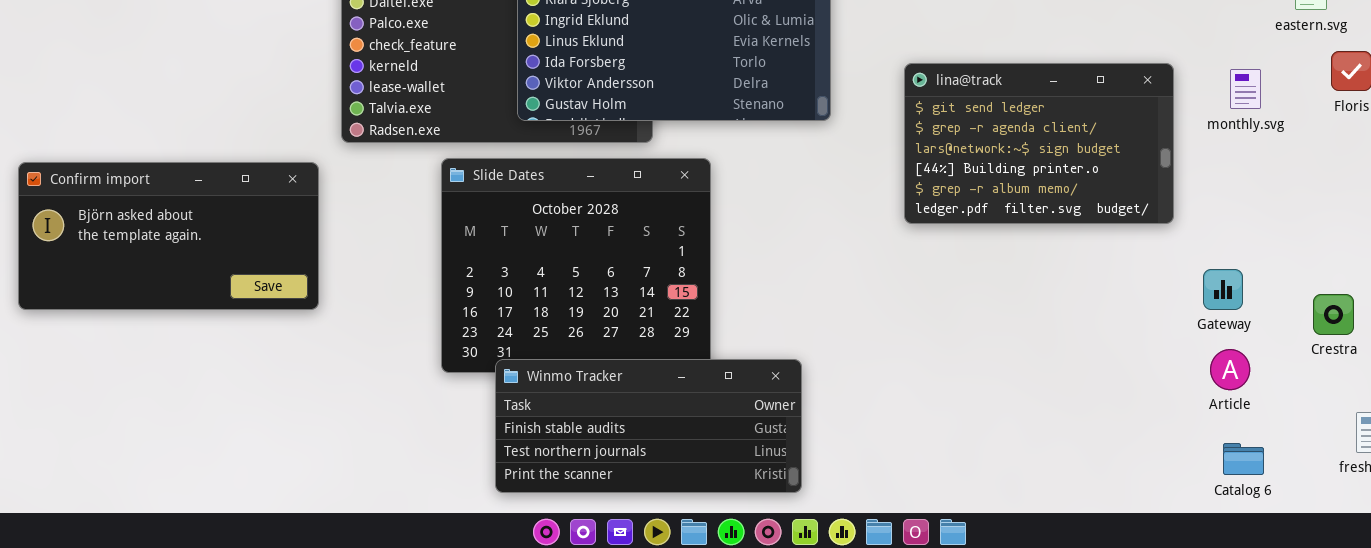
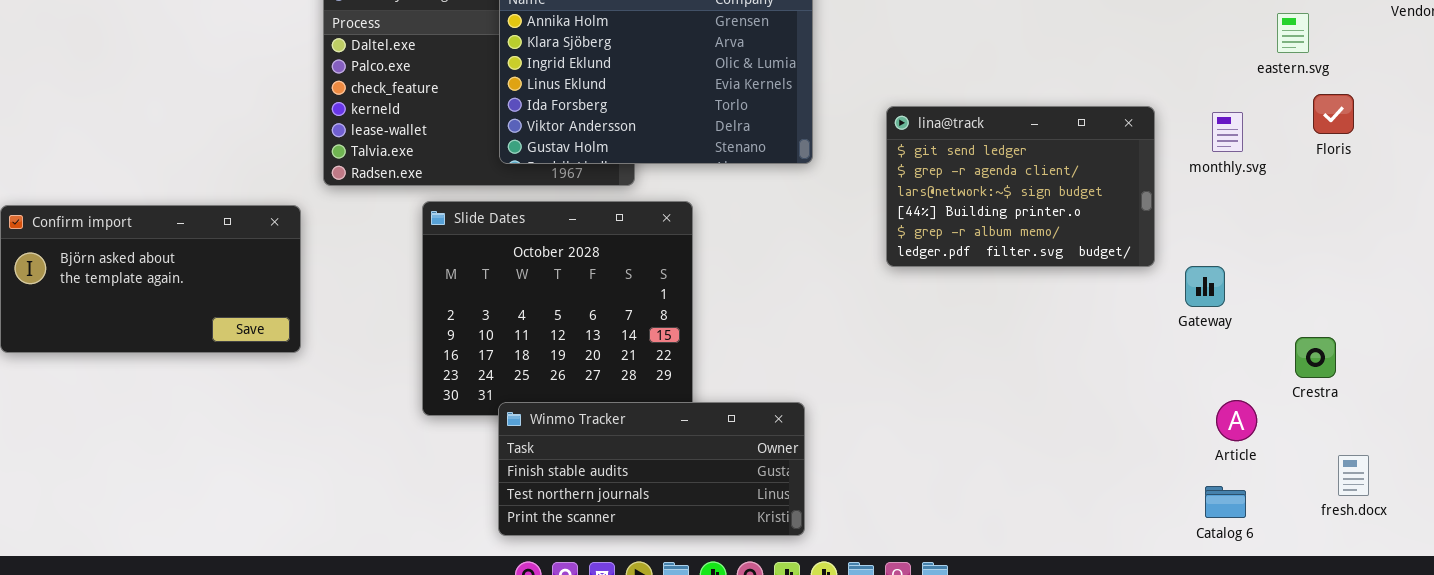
Gateway: [1203,269,1243,310] -> [1185,266,1225,307], moved
Article: [1210,349,1250,390] -> [1216,400,1257,441], moved
Winmo Tracker: [495,359,802,493] -> [498,402,805,536], moved

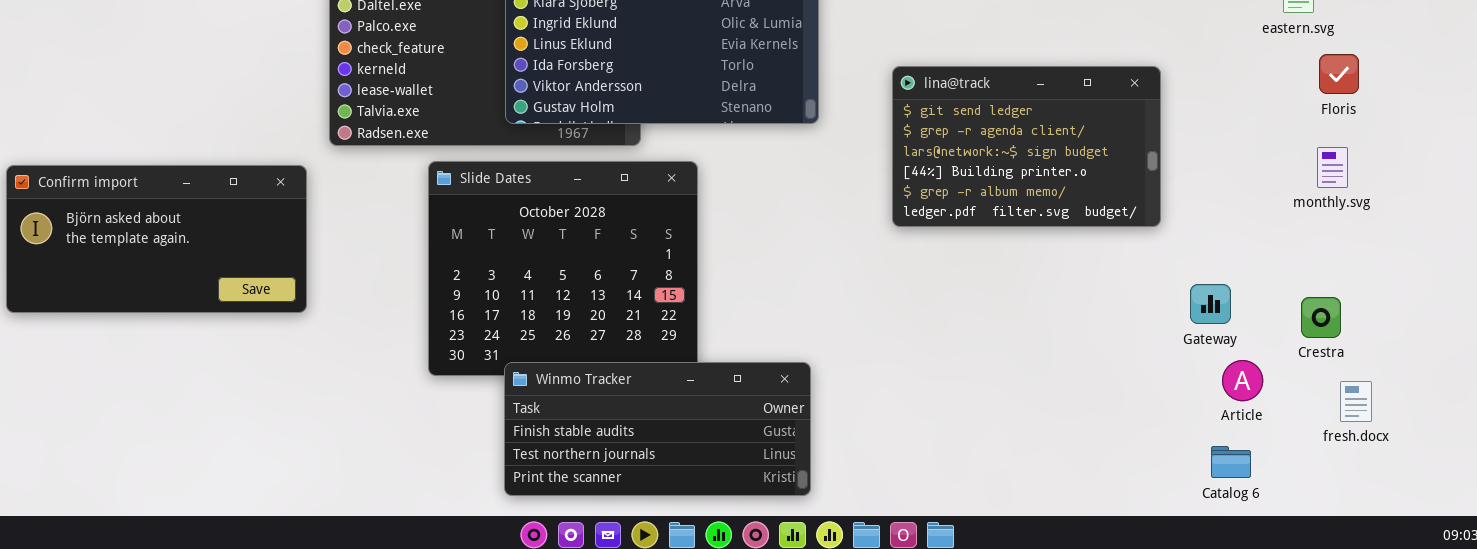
monthly.svg: [1212,112,1243,152] -> [1317,147,1348,188], moved
Gateway: [1185,266,1225,307] -> [1190,284,1231,324], moved
fresh.docx: [1338,455,1369,496] -> [1340,381,1372,422], moved

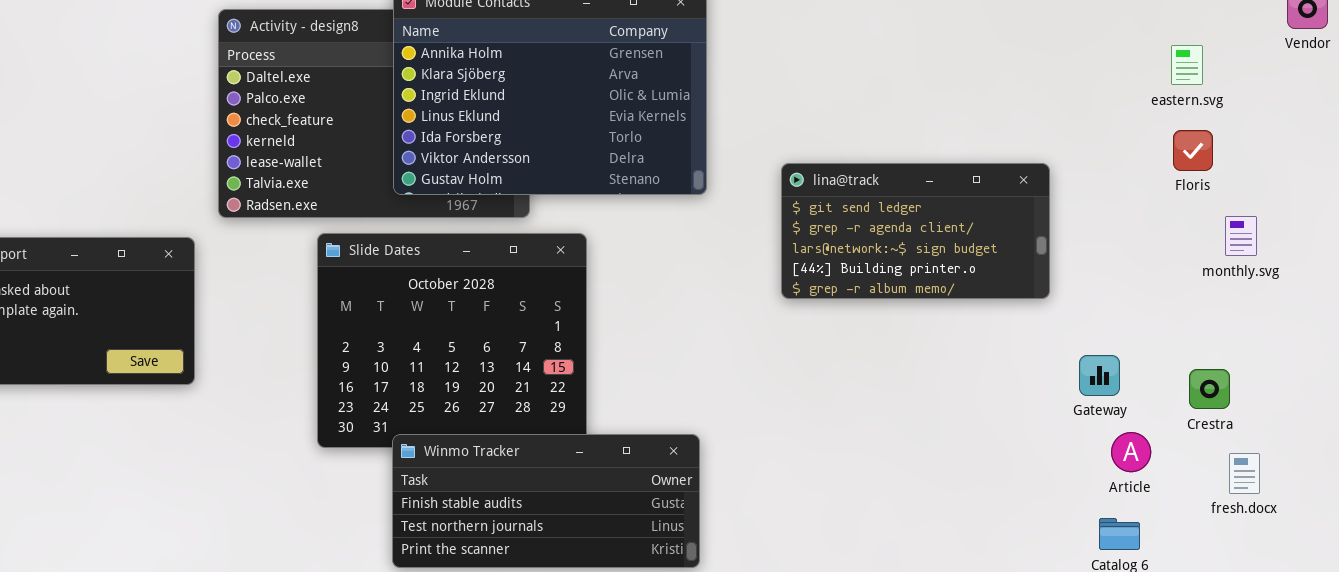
Floris: [1319,54,1359,94] -> [1173,130,1213,171], moved
lina@track: [892,66,1161,227] -> [781,163,1050,299], resized
monthly.svg: [1317,147,1348,188] -> [1225,216,1257,256], moved

